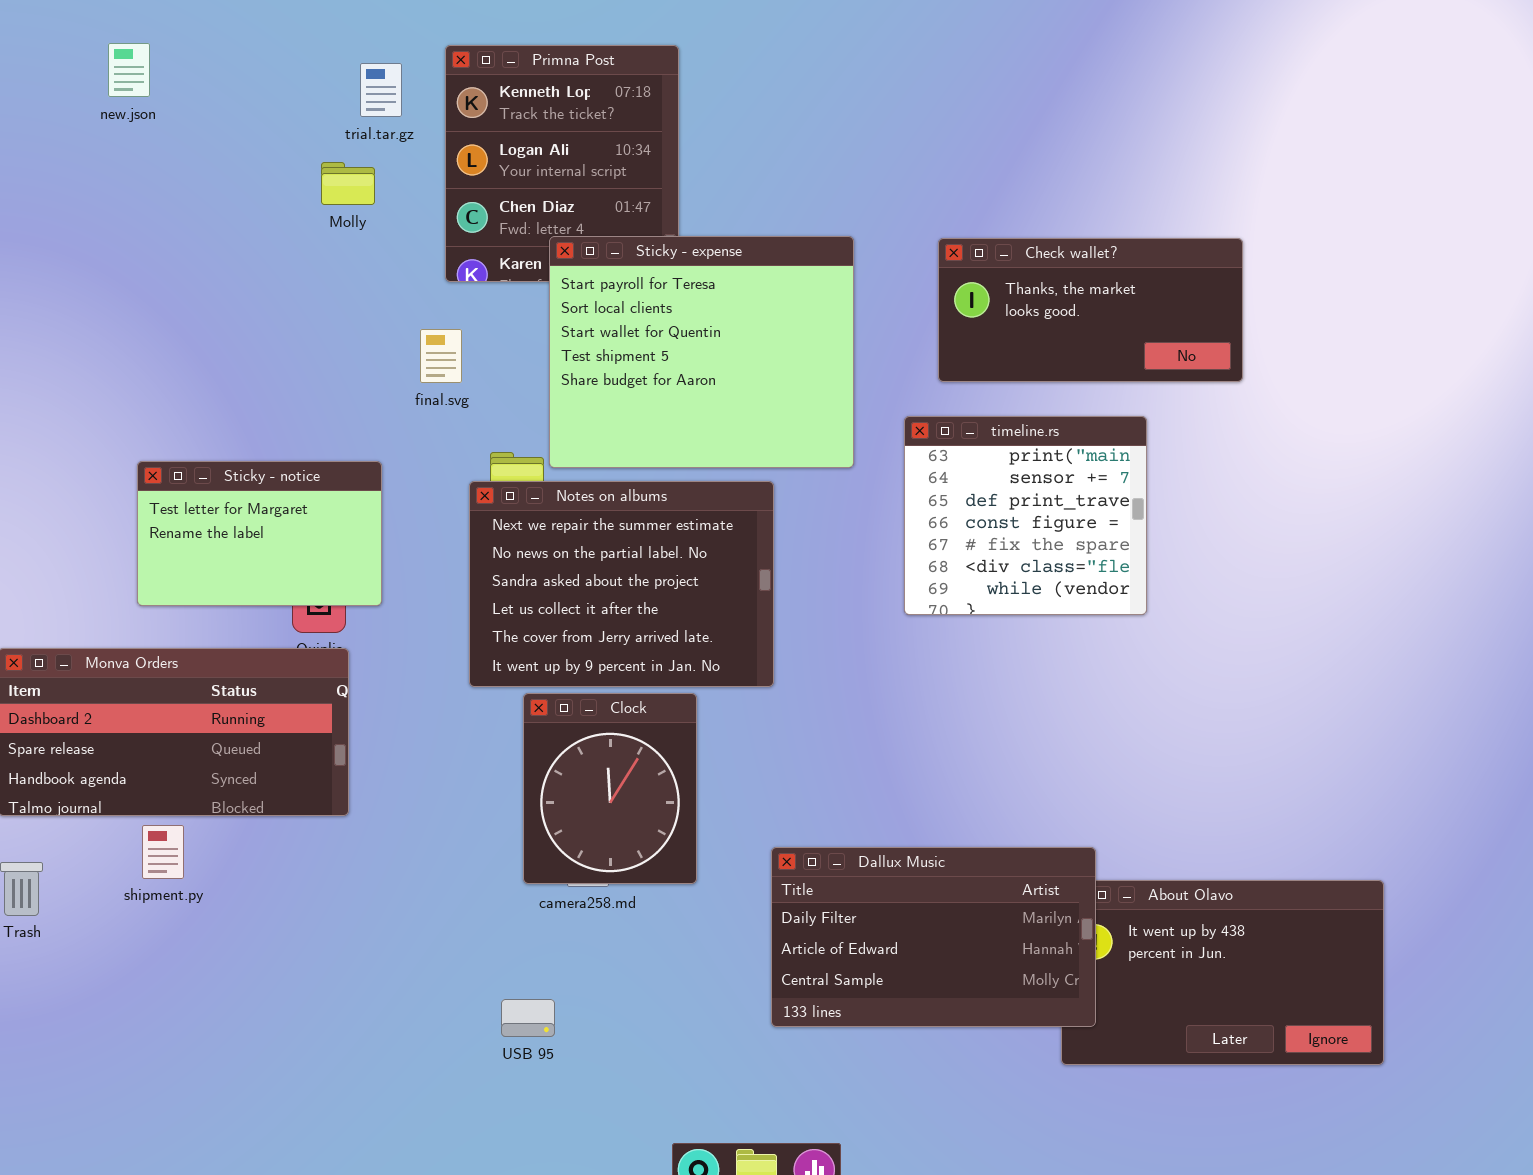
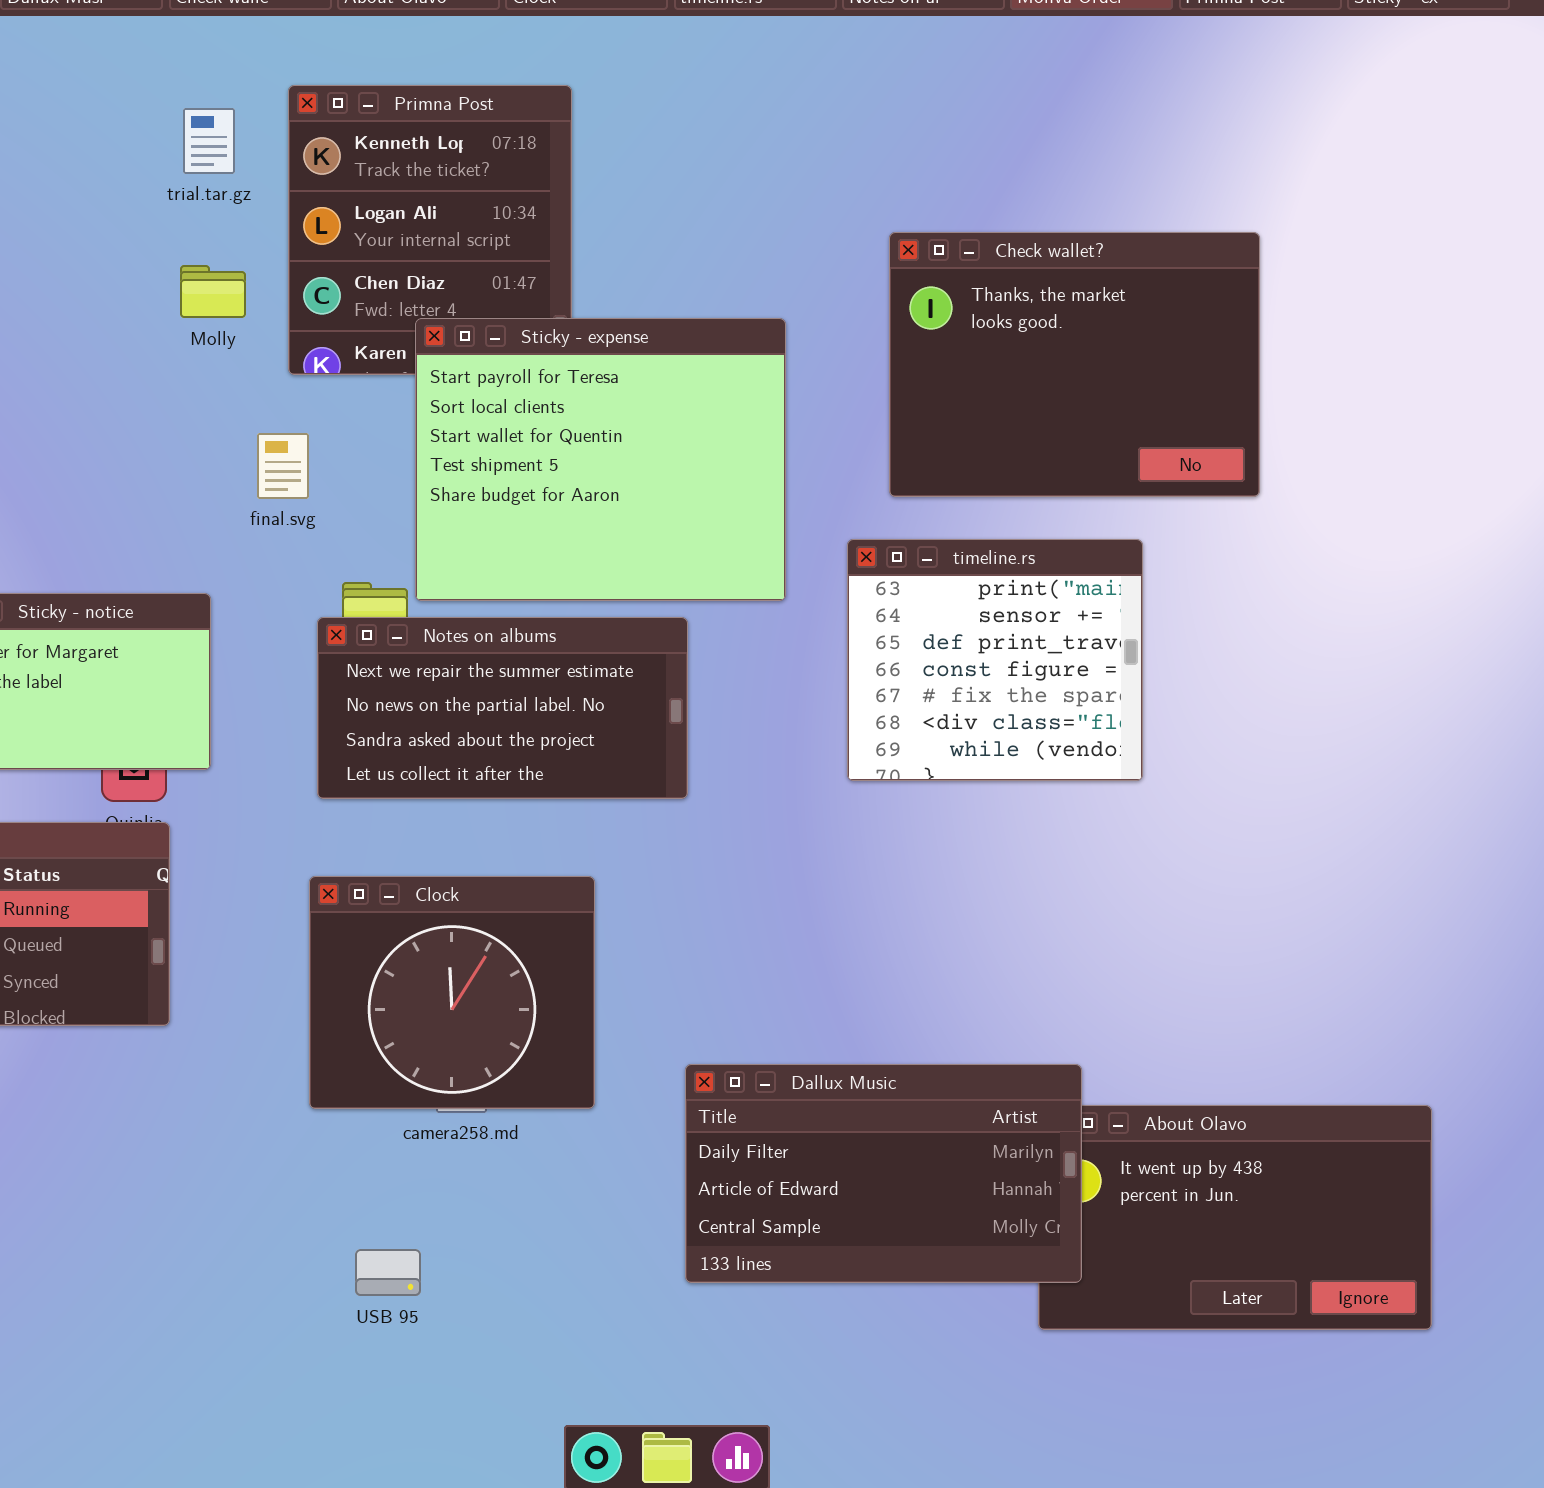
Molly: [321,162,375,205] -> [180,265,246,318], moved
Check wallet?: [938,238,1243,382] -> [889,232,1260,497], resized
Notes on albums: [469,481,774,687] -> [317,617,688,799], resized
Clock: [523,693,697,884] -> [309,876,595,1109], resized

